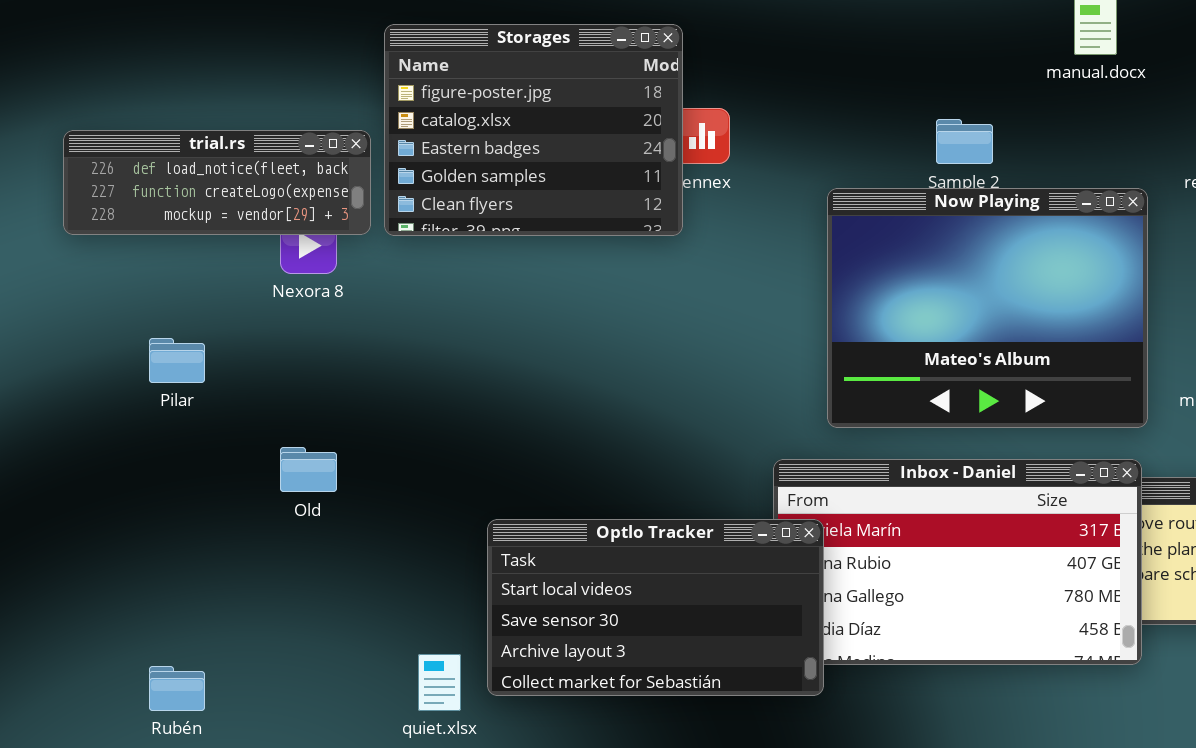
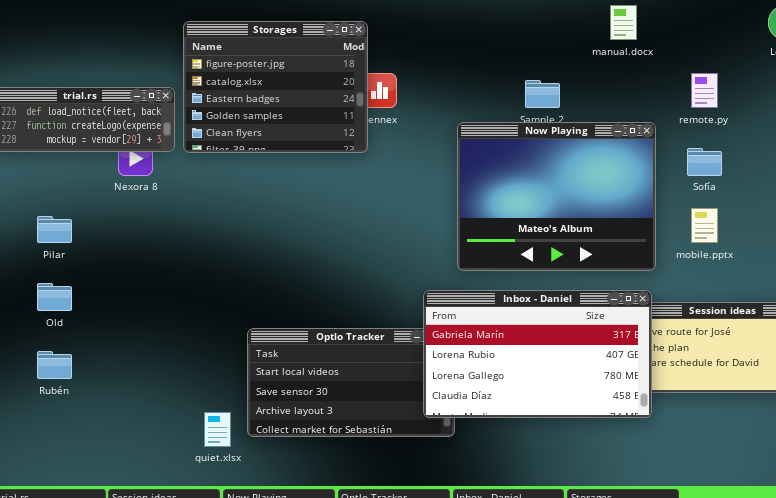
Old: [280,447,337,492] -> [37,283,72,311], moved
Inbox - Daniel: [773,459,1142,665] -> [423,290,652,418], raised
Rubén: [149,666,205,711] -> [37,351,72,379], moved

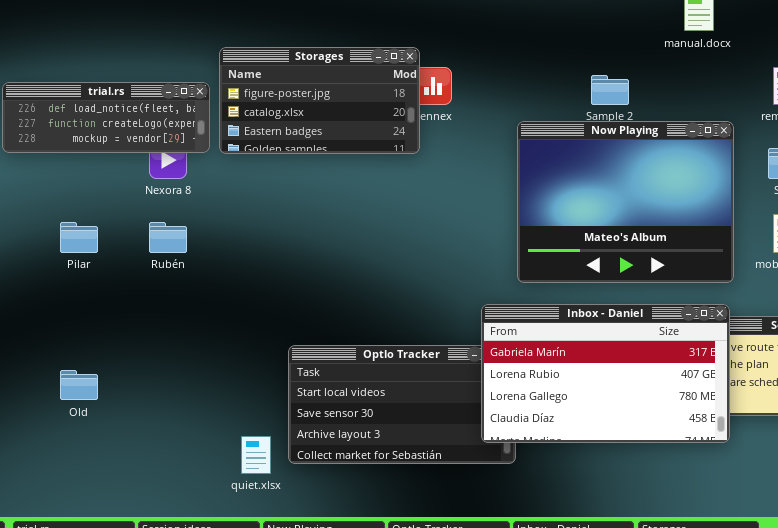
Storages: [183,21,368,153] -> [219,47,420,154], resized
Old: [37,283,72,311] -> [60,370,98,400], moved
Rubén: [37,351,72,379] -> [149,222,187,253], moved

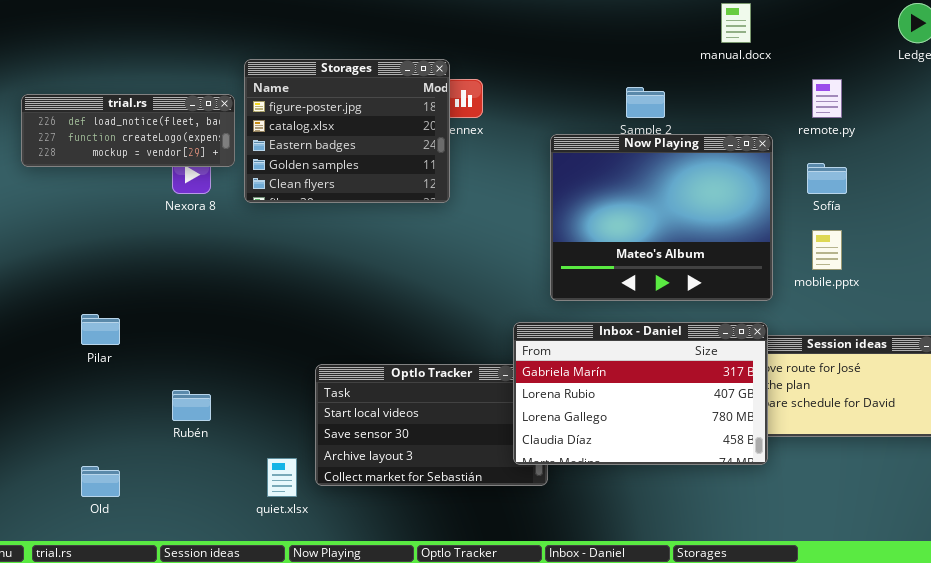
Storages: [219,47,420,154] -> [244,59,450,203], resized
Pilar: [60,222,98,253] -> [81,314,120,345], moved
Rubén: [149,222,187,253] -> [172,390,211,421], moved
Old: [60,370,98,400] -> [81,466,120,497], moved

